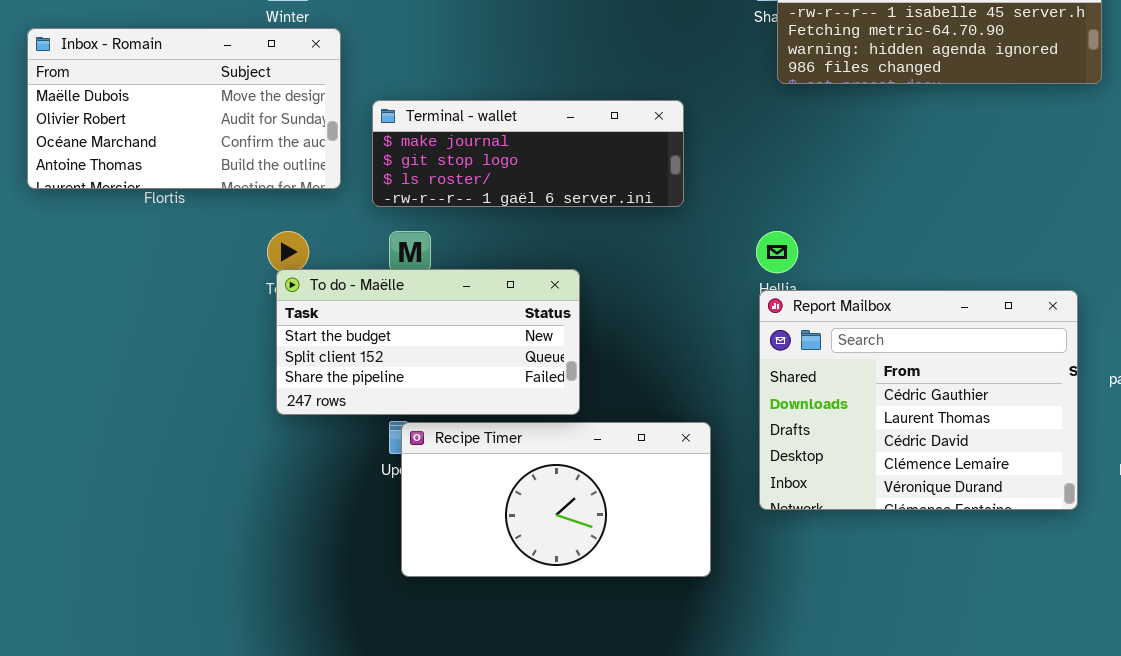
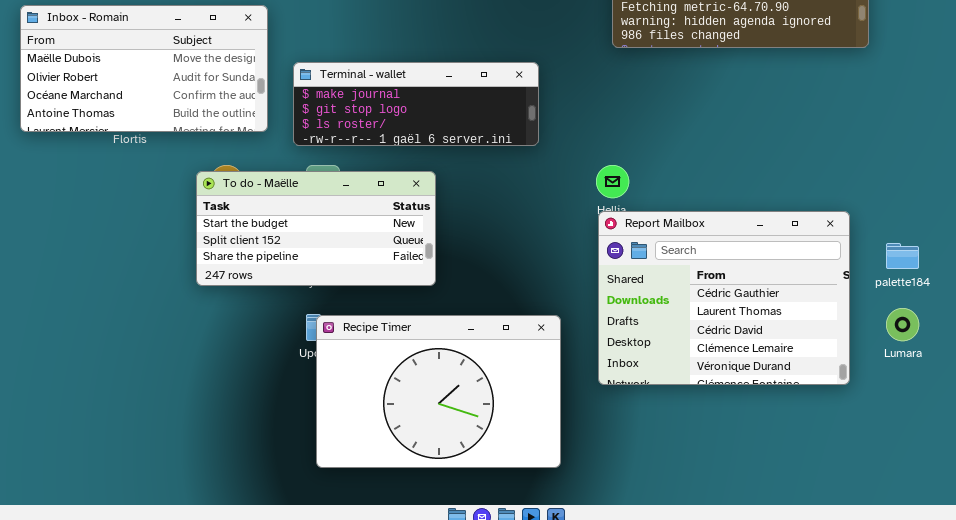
To do - Maëlle: [276,269,580,415] -> [196,171,436,286], moved
Recipe Timer: [401,422,711,577] -> [316,315,561,468], resized

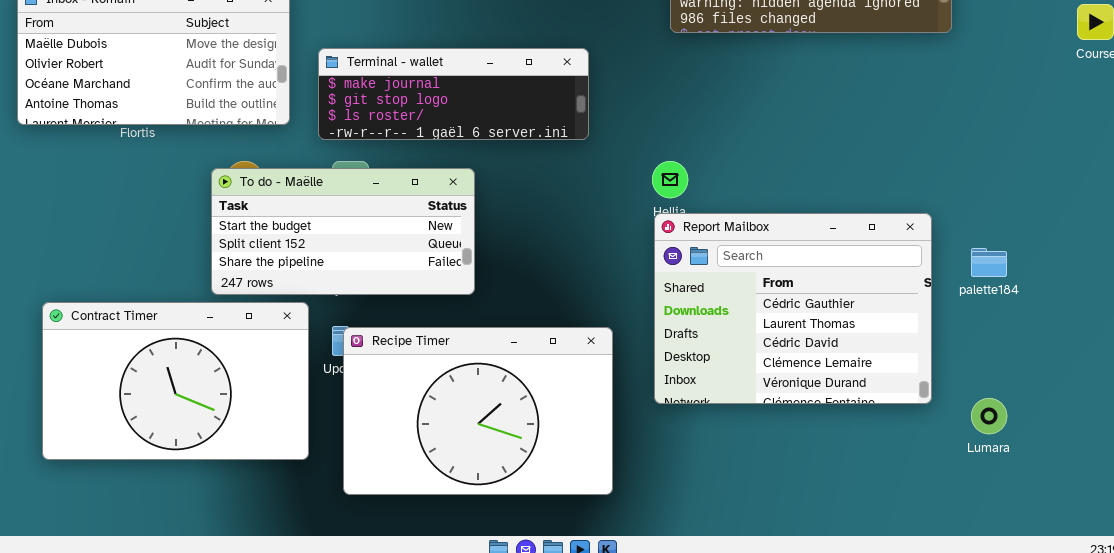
Contract Timer: none -> [42,302,309,460], opened
Lumara: [886,308,919,341] -> [971,398,1007,434], moved

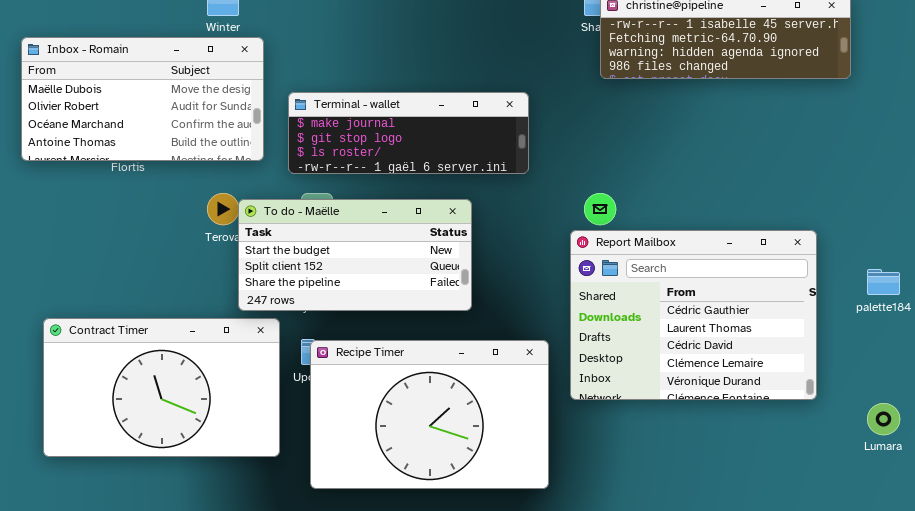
To do - Maëlle: [211,168,475,295] -> [238,199,472,311], moved
Report Mailbox: [654,213,932,404] -> [570,230,817,400], moved

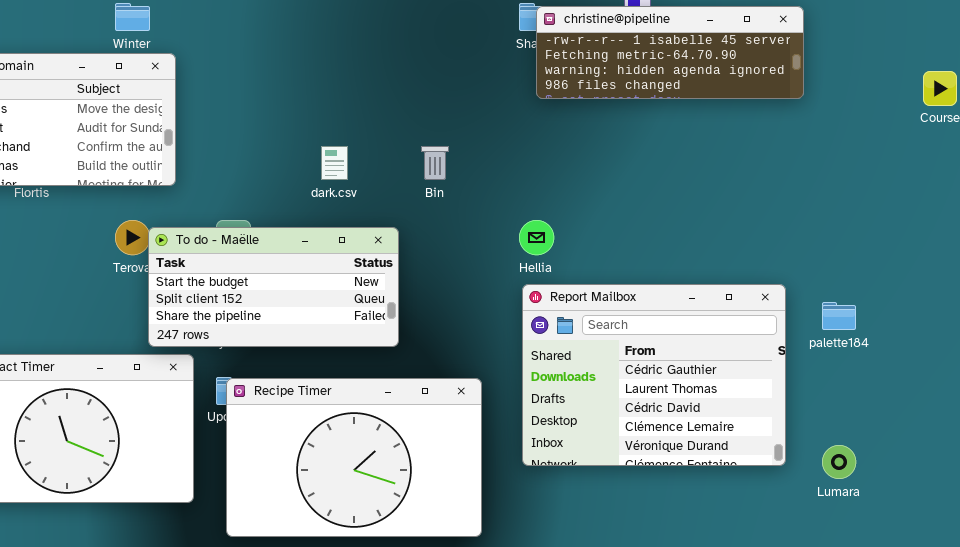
Terminal - wallet: [288,92,529,174] -> none, closed
Report Mailbox: [570,230,817,400] -> [522,284,786,466], moved

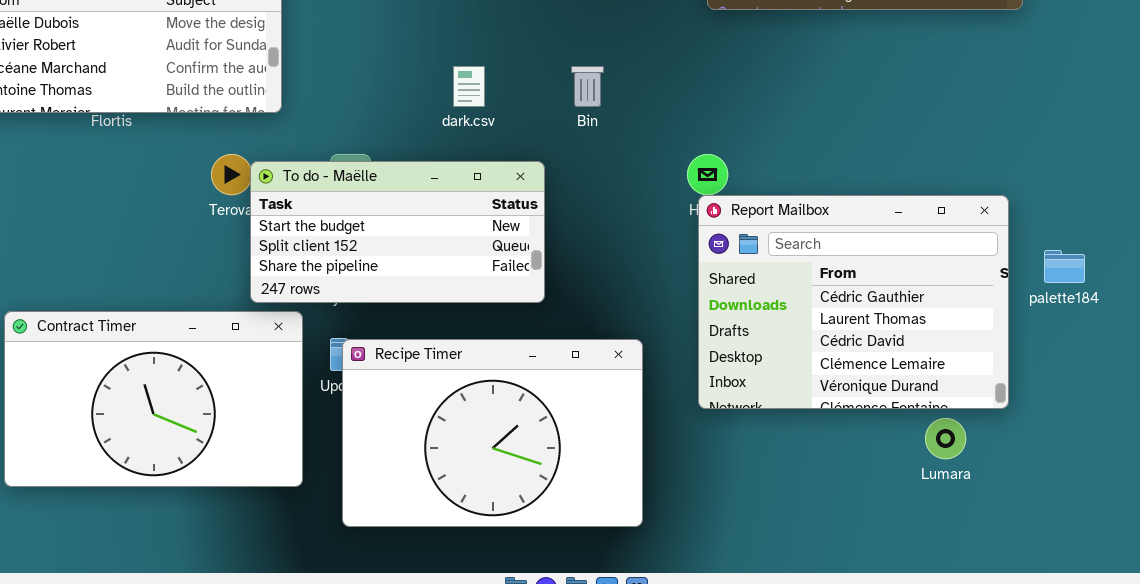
Report Mailbox: [522,284,786,466] -> [698,195,1009,409], moved
Lumara: [822,445,856,479] -> [925,418,966,459], moved

